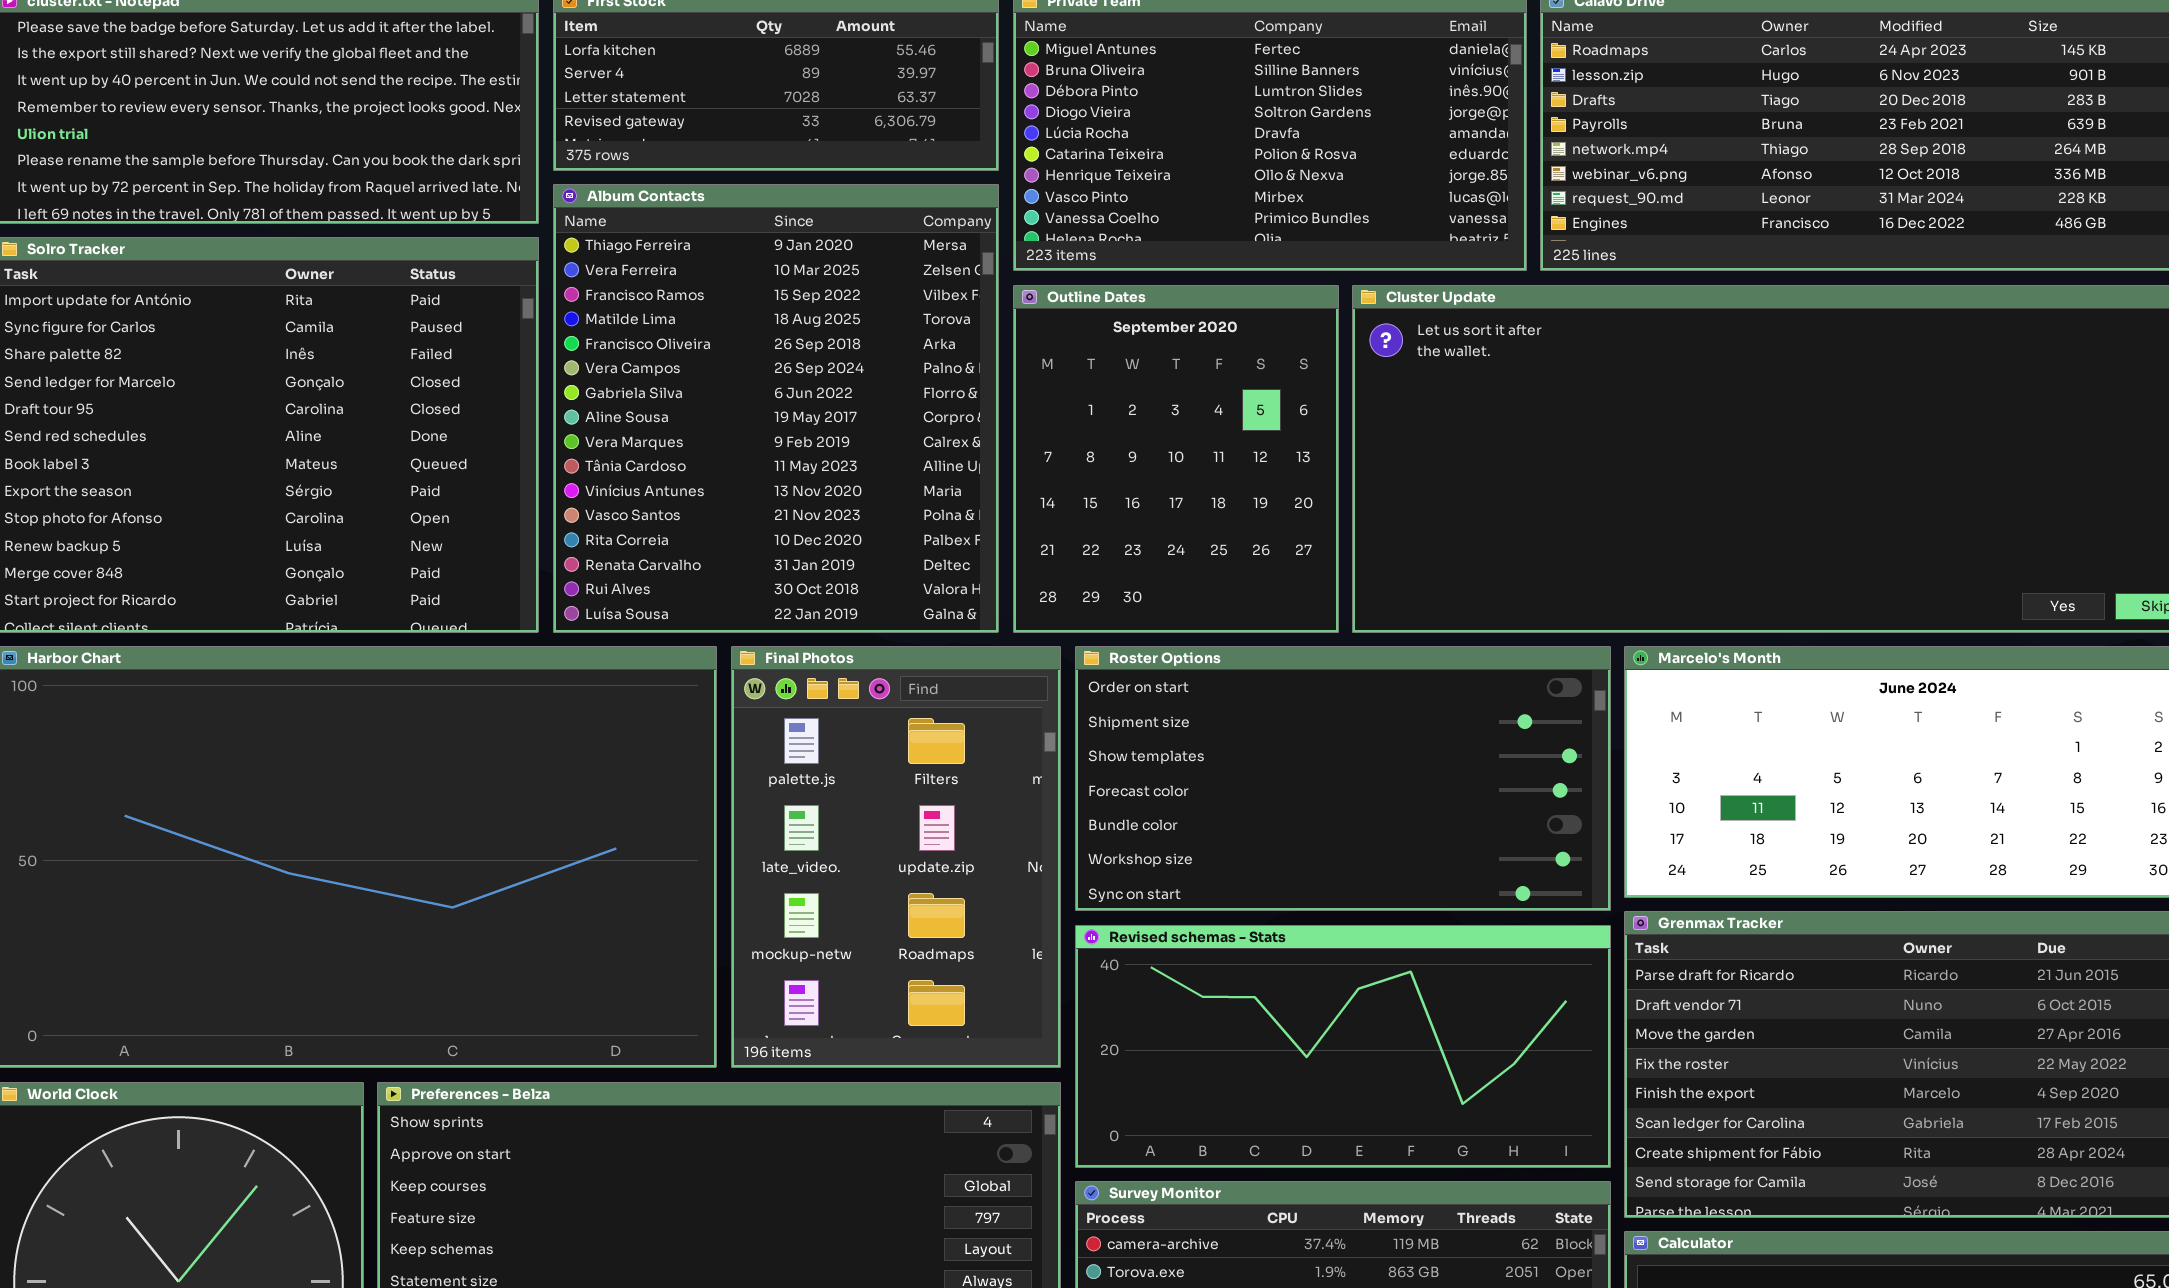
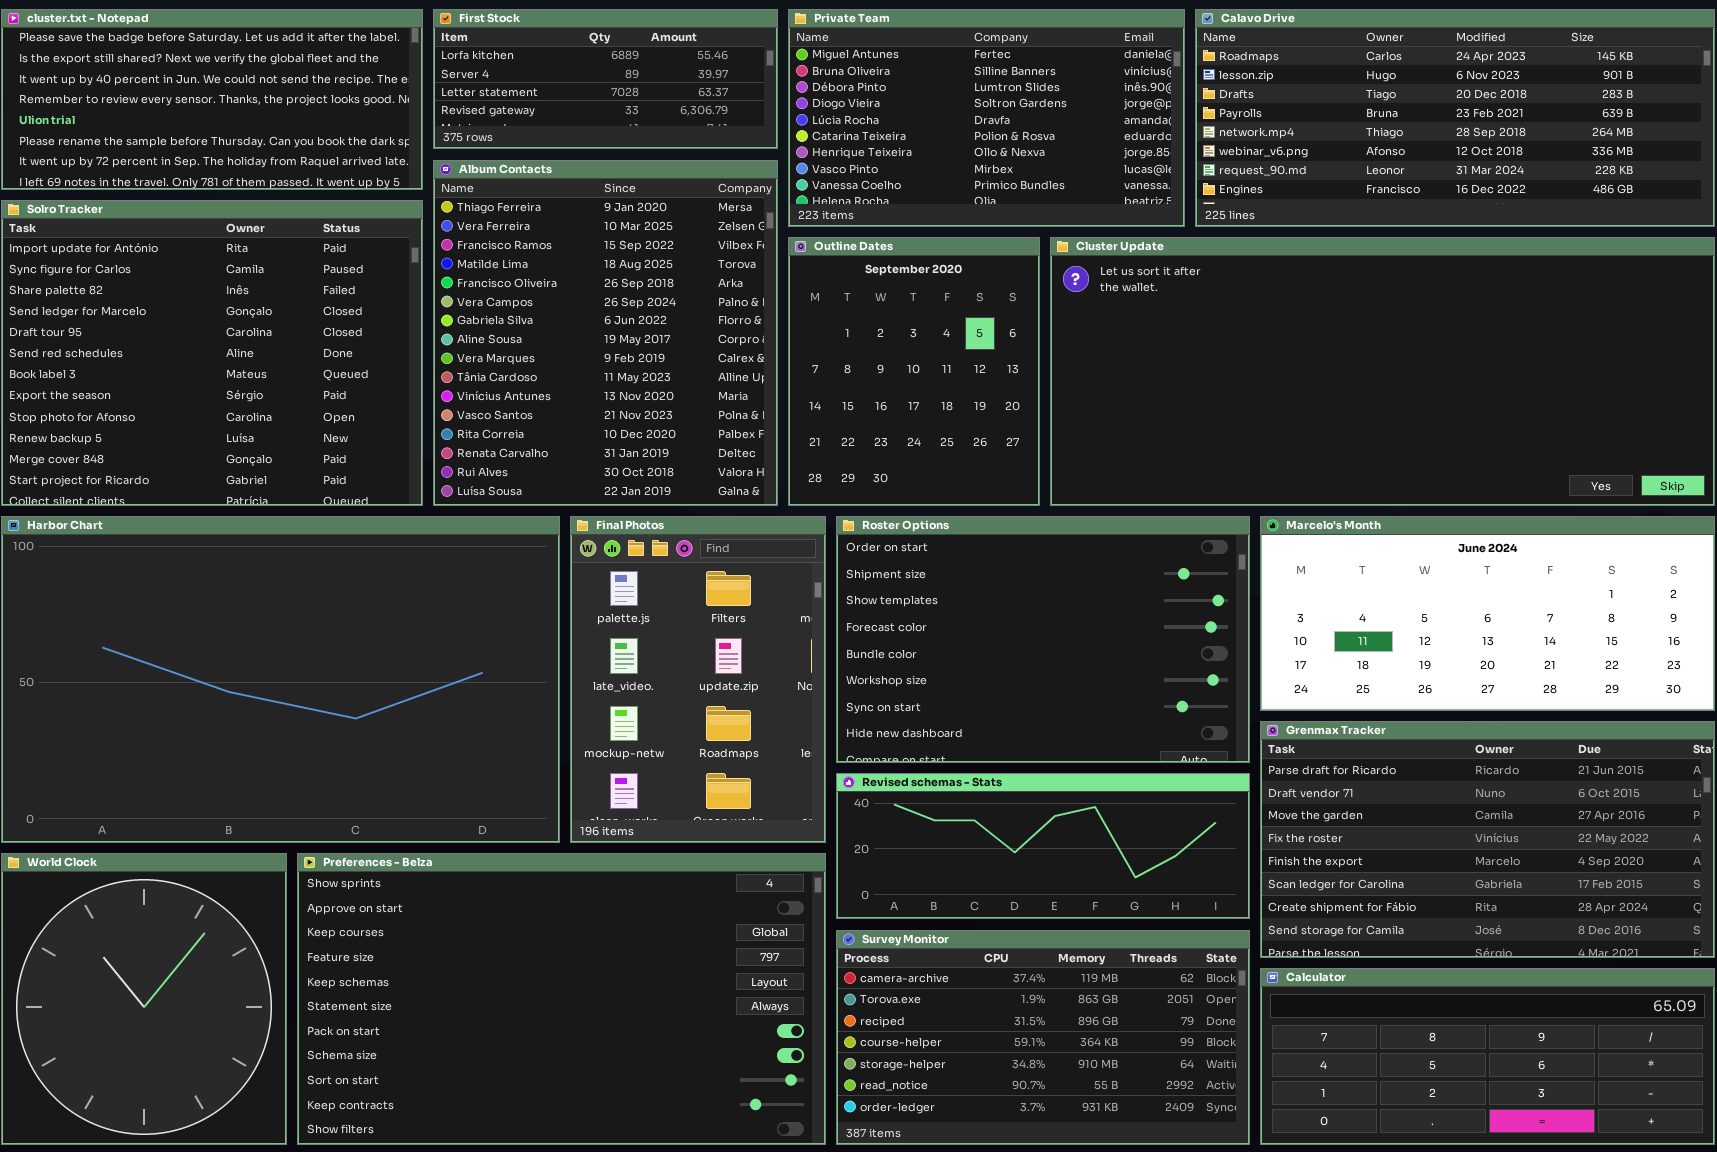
Roster Options: [1075,646,1611,911] -> [836,516,1250,763], resized
Revised schemas - Stats: [1075,925,1611,1168] -> [836,773,1250,919], resized

